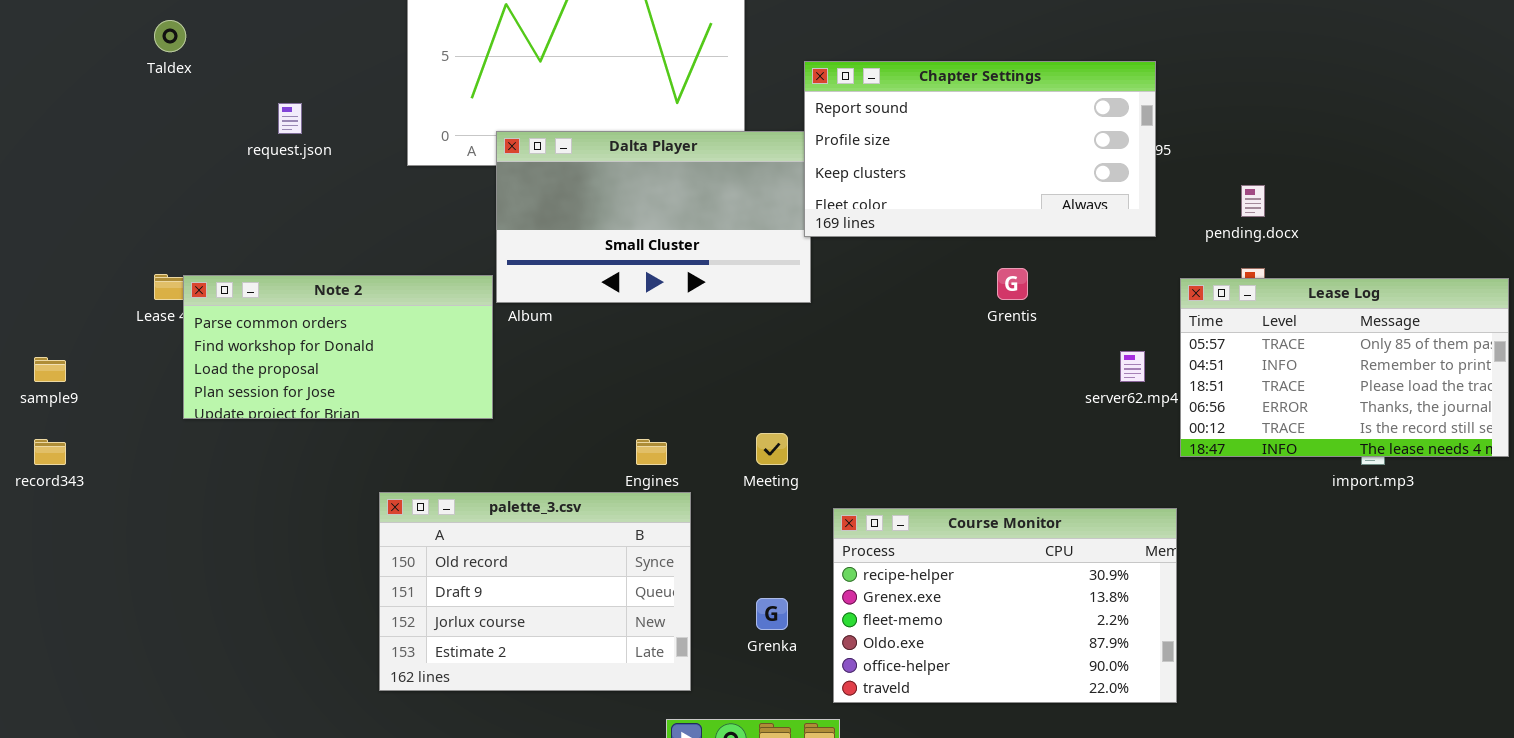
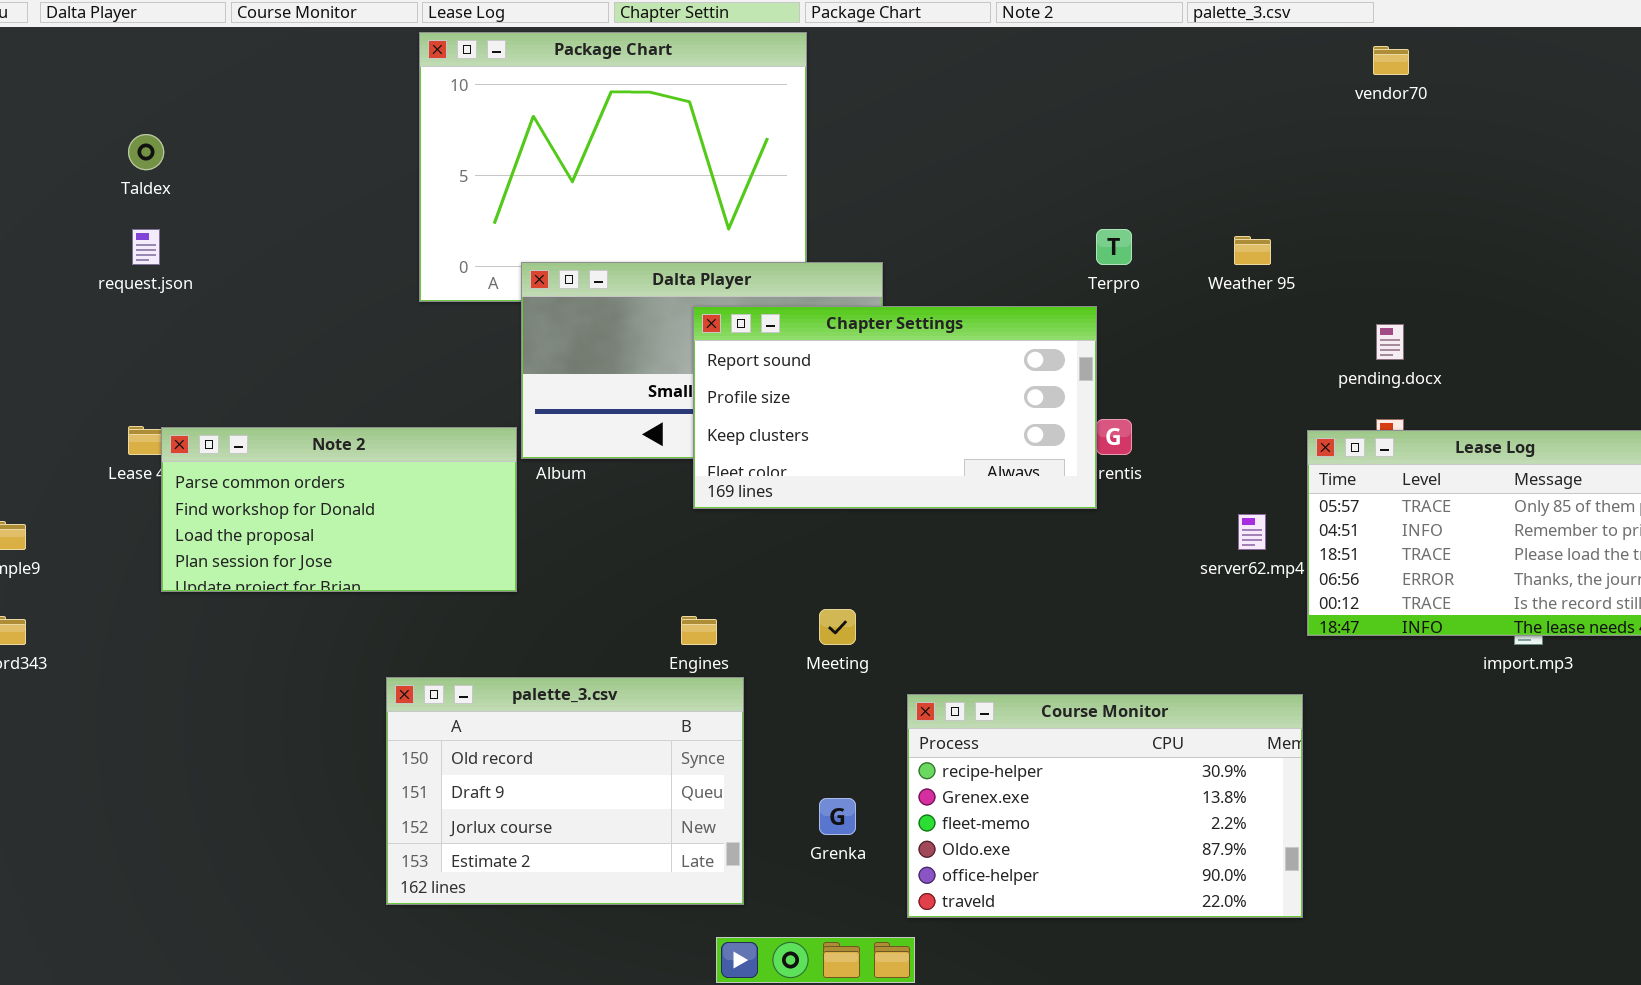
Chapter Settings: [804,61,1156,237] -> [693,306,1097,509], moved
request.json: [278,103,302,134] -> [132,229,160,265], moved

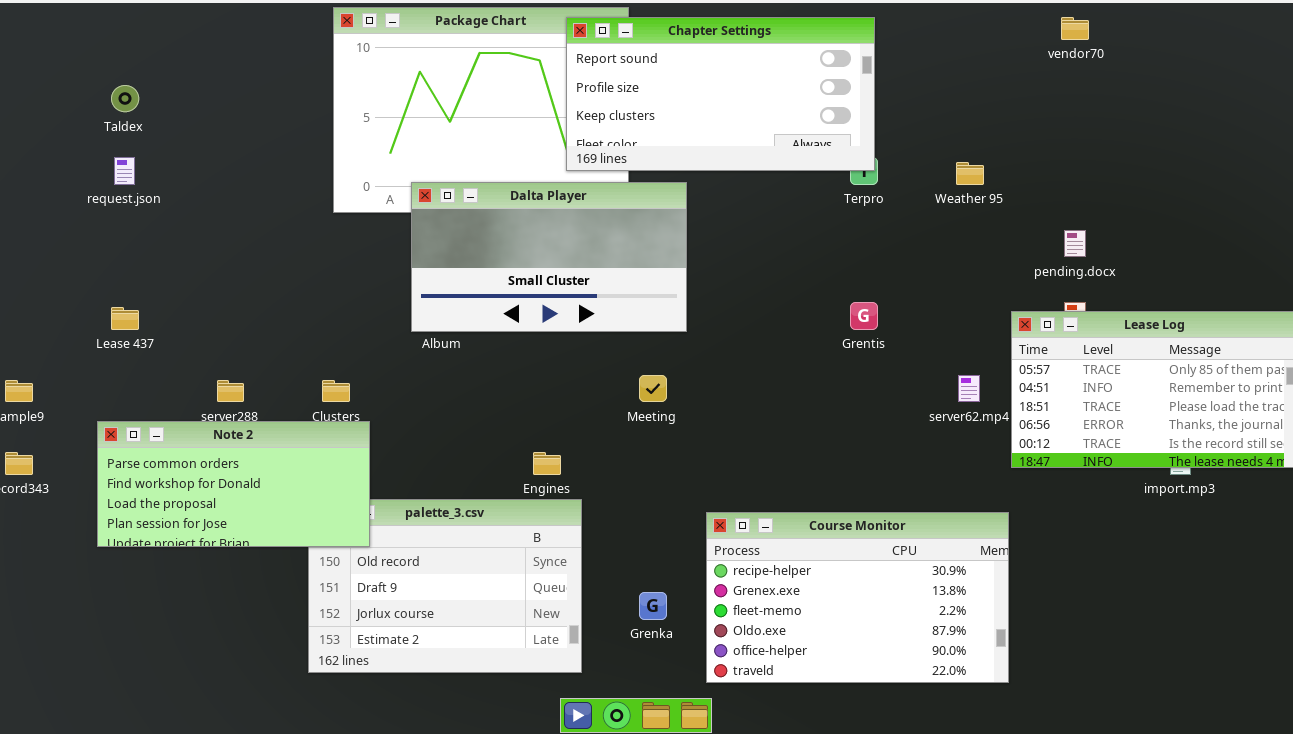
Chapter Settings: [693,306,1097,509] -> [566,17,875,171], moved
Note 2: [161,427,517,592] -> [97,421,370,547], moved
Meeting: [819,609,856,645] -> [639,375,667,402], moved

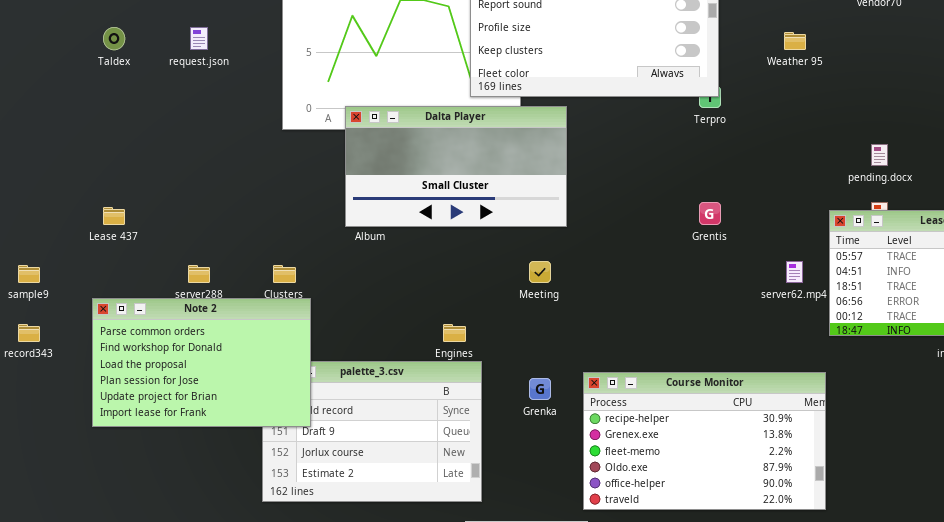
request.json: [114,157,135,185] -> [190,27,208,50], moved
Weather 95: [956,162,984,185] -> [784,32,806,50], moved
Note 2: [97,421,370,547] -> [92,298,311,427], resized
Grenka: [639,592,667,620] -> [529,378,551,400], moved

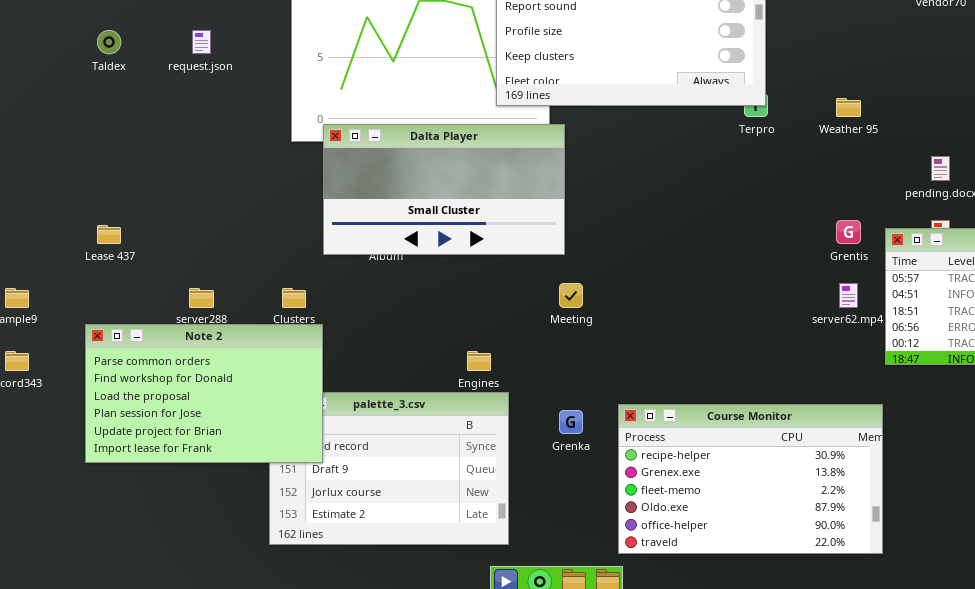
Weather 95: [784,32,806,50] -> [836,98,861,117], moved
Dalta Player: [345,106,567,227] -> [323,124,565,255], moved
Grentis: [699,202,721,225] -> [836,220,861,244], moved

